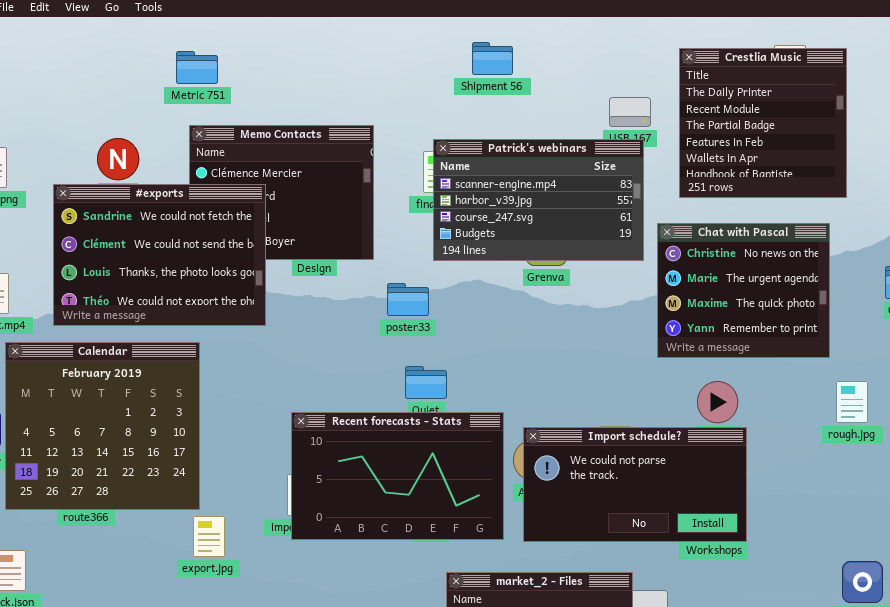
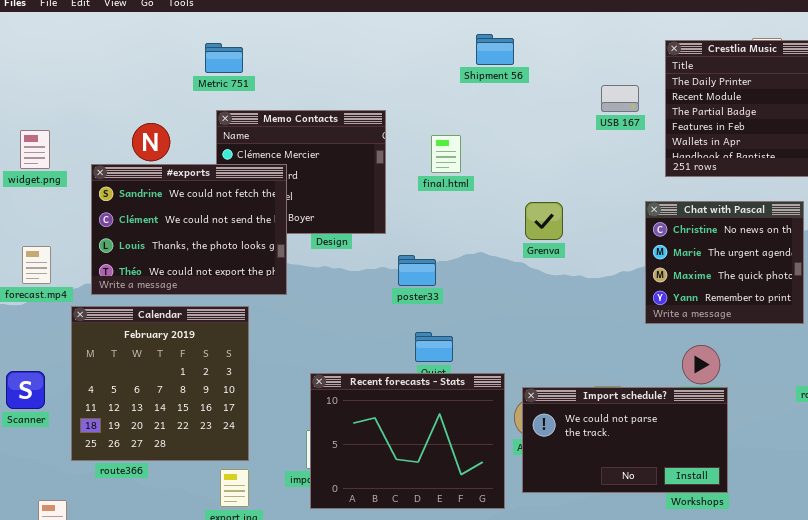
Patrick's webinars: [433,139,644,261] -> none, closed
Calendar: [5,342,200,510] -> [71,306,249,461], moved
Recent forecasts - Stats: [291,412,504,540] -> [310,373,505,509], resized

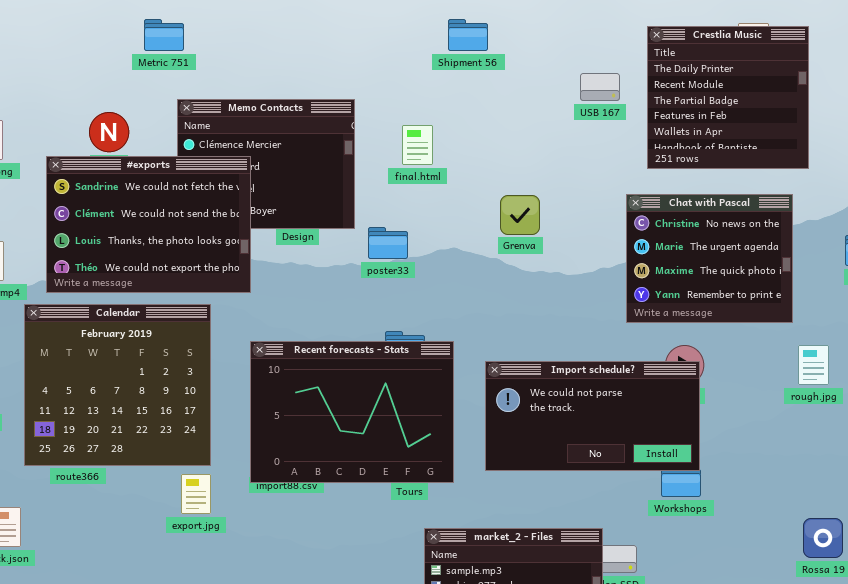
Metric 751: [205,43,243,73] -> [144,19,184,51], moved
poster33: [398,255,436,286] -> [368,227,408,259], moved
Recent forecasts - Stats: [310,373,505,509] -> [250,341,454,483], moved
Import schedule?: [522,387,728,493] -> [485,361,700,471], moved

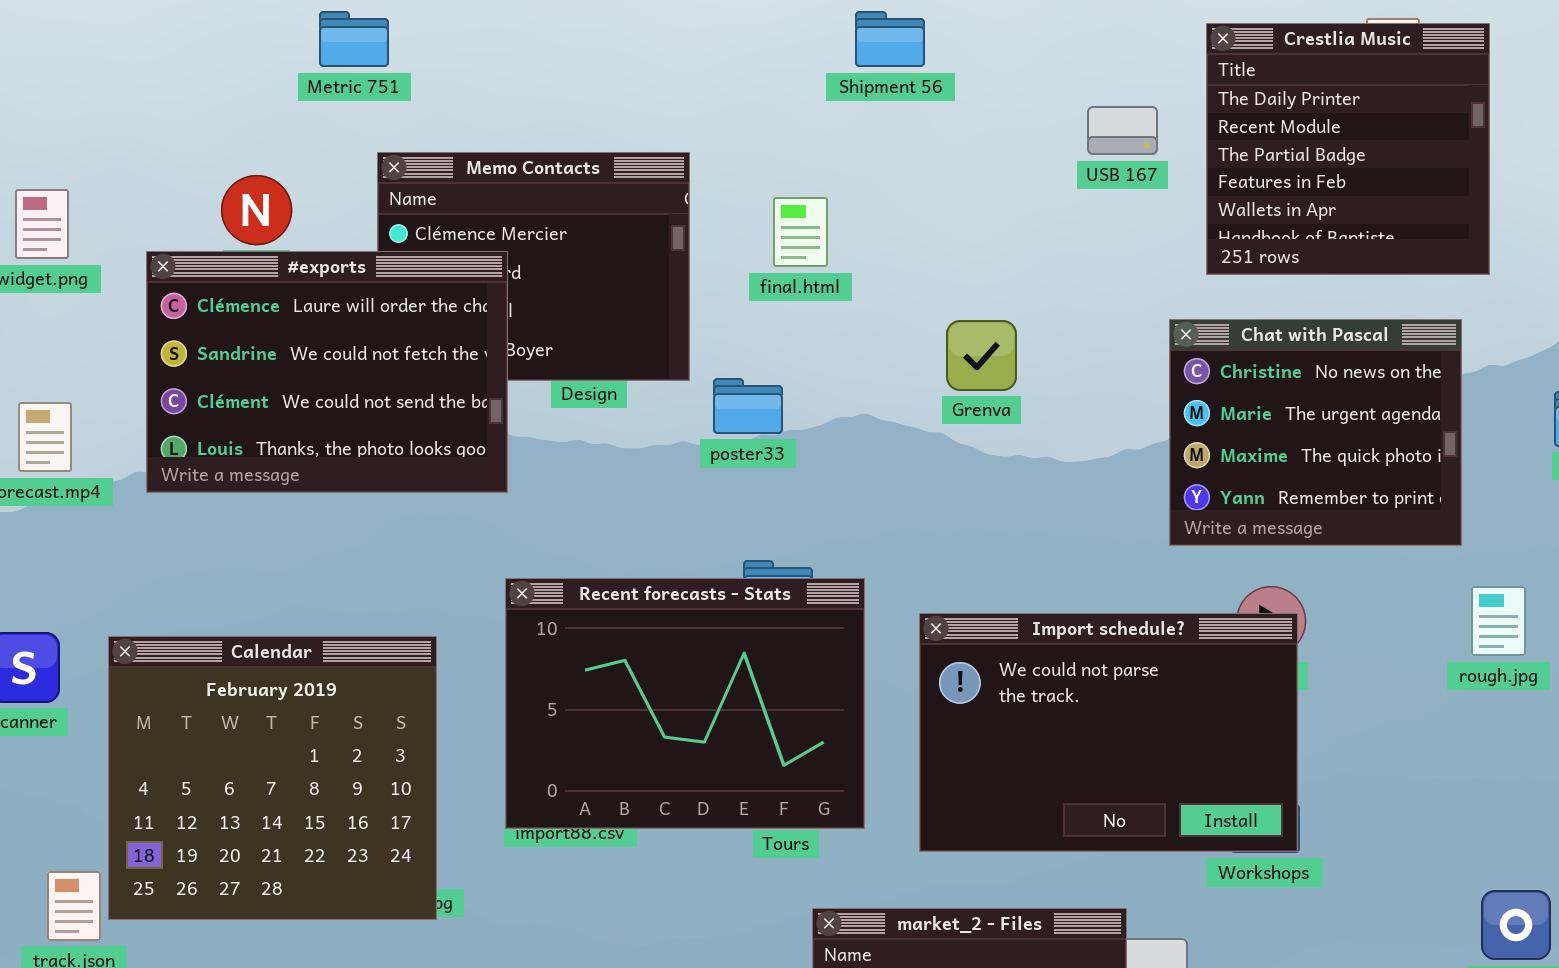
#exports: [46,156,251,293] -> [146,251,508,493], scrolled up 1 row
Calendar: [24,304,211,466] -> [108,636,437,920], moved
Import schedule?: [485,361,700,471] -> [919,613,1298,852], resized

